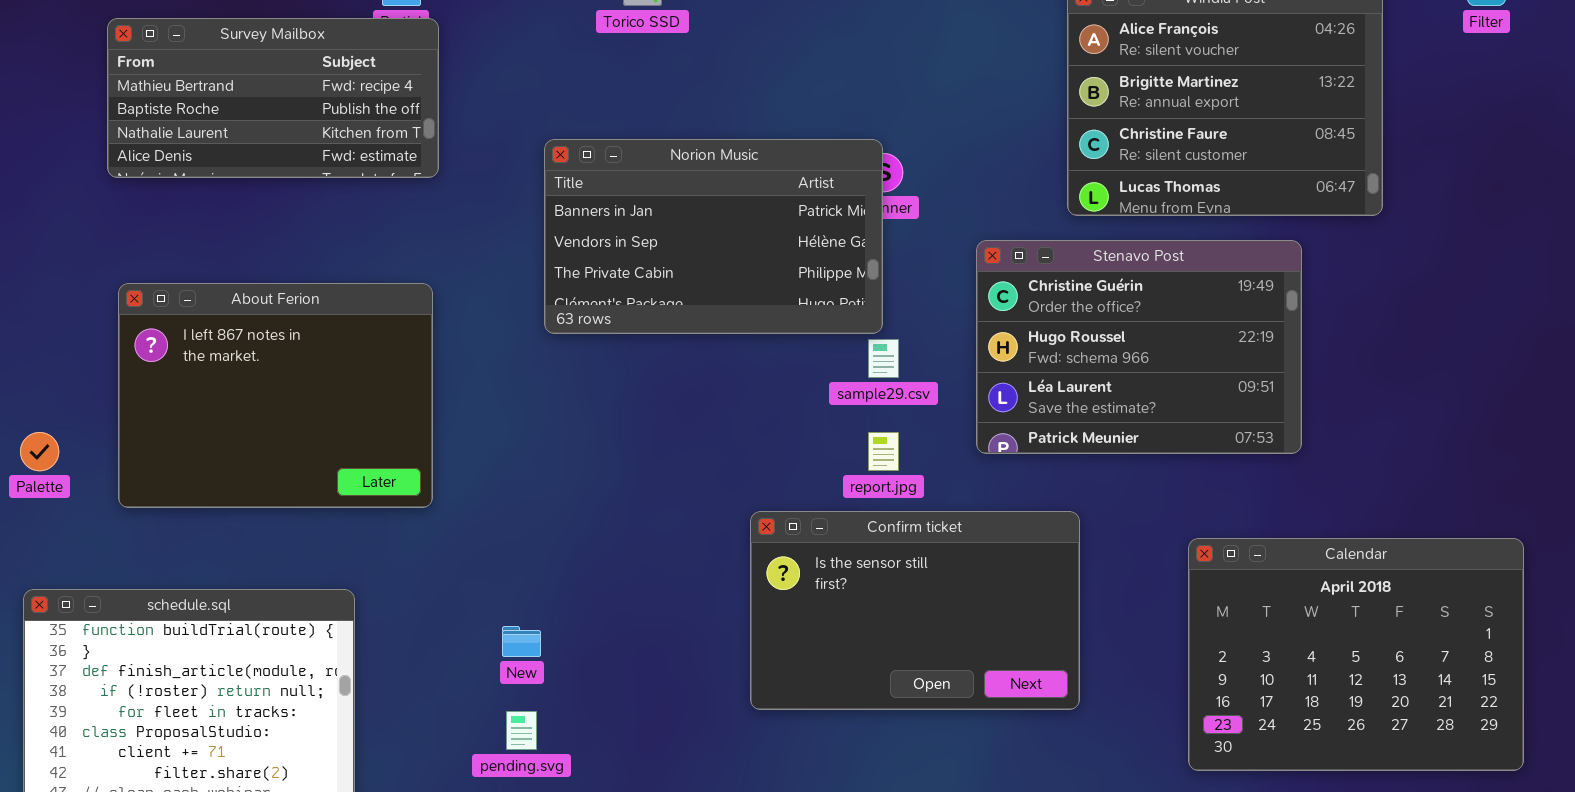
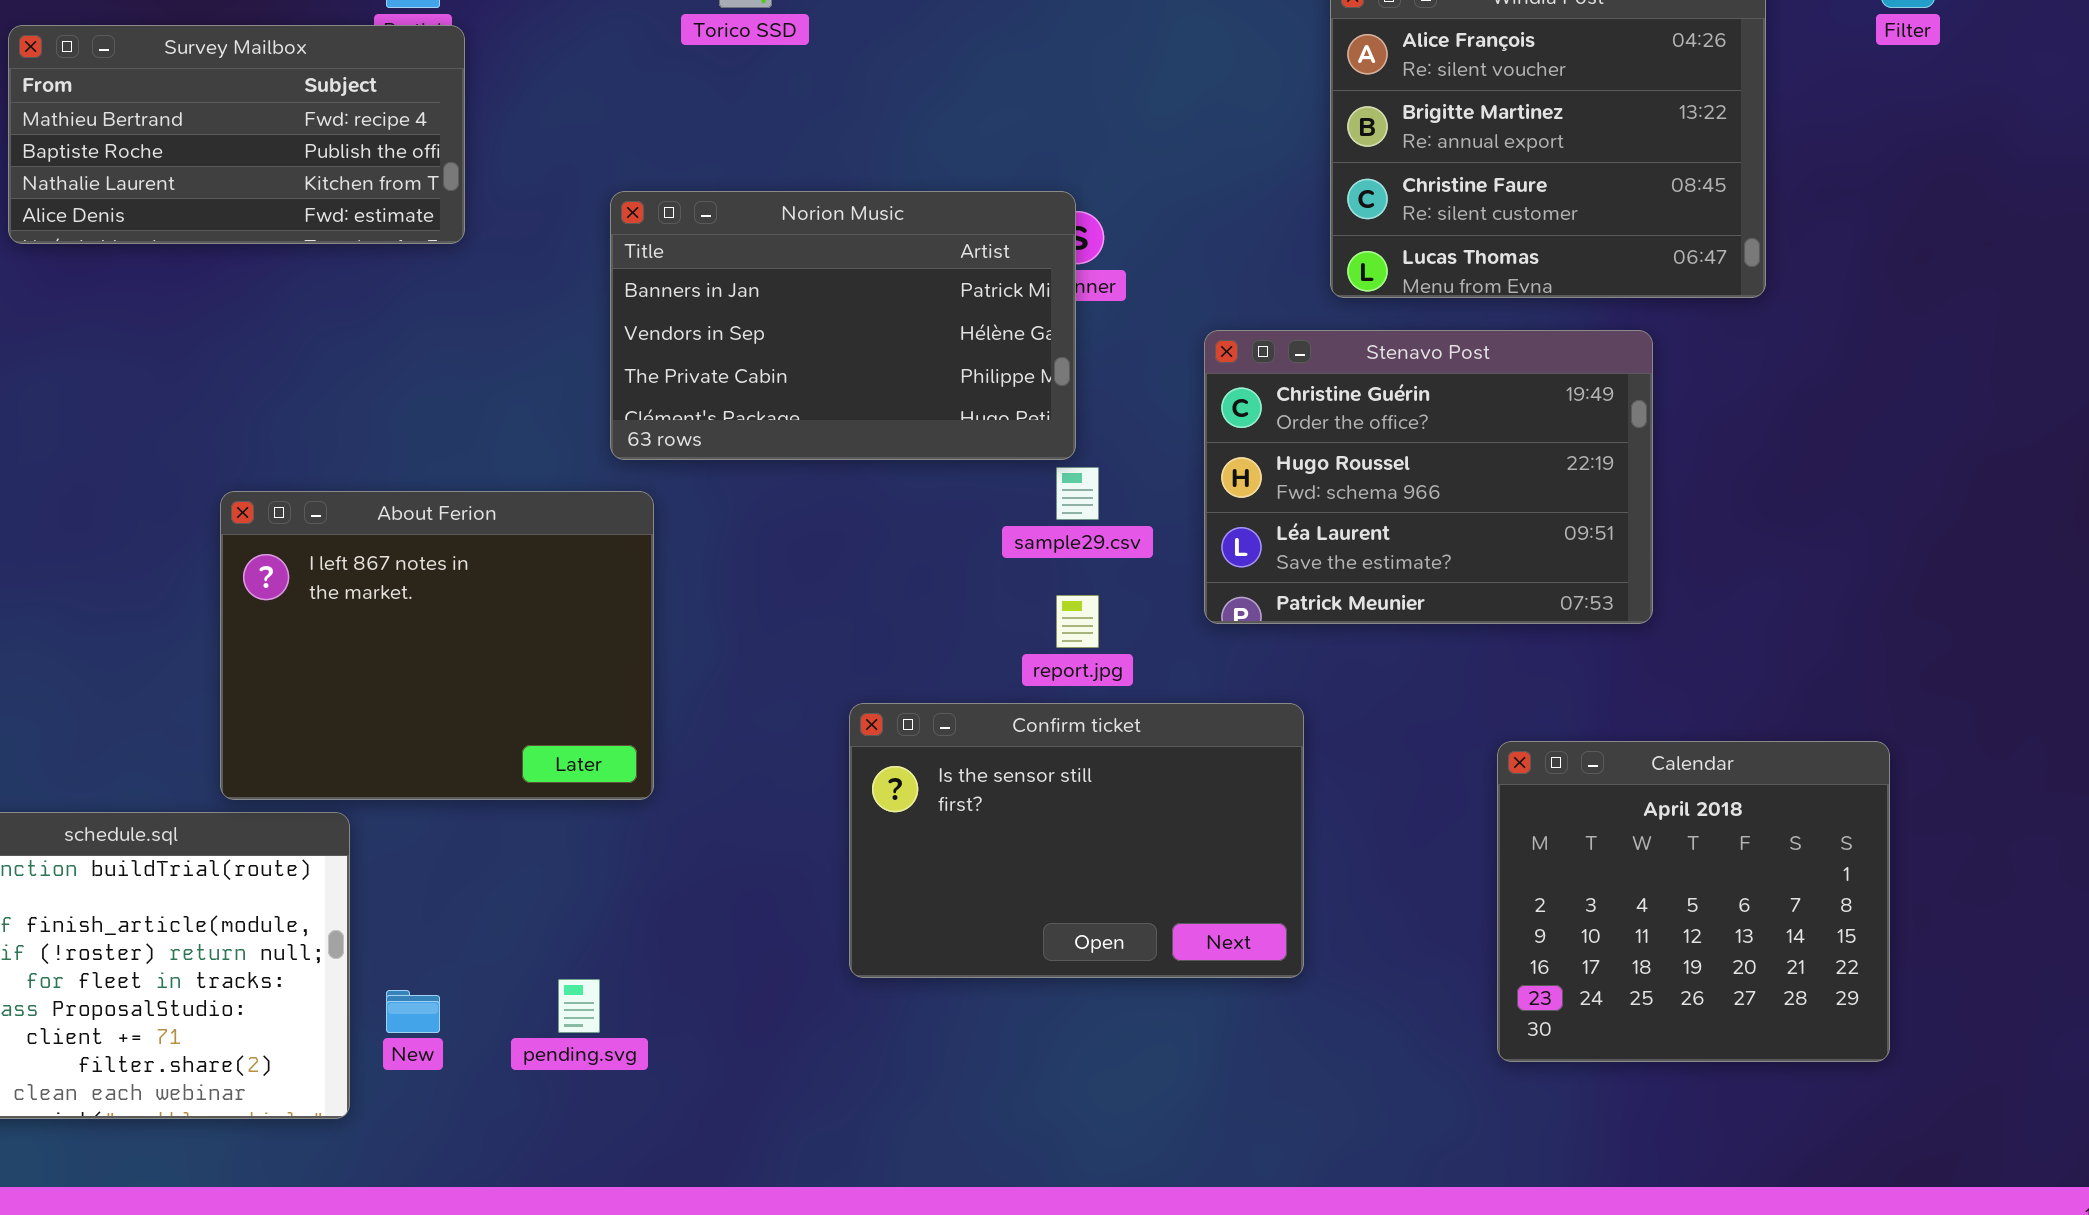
About Ferion: [118,283,433,508] -> [220,491,654,800], moved
Confirm ticket: [750,511,1080,710] -> [849,703,1304,978], moved
Calendar: [1188,538,1524,771] -> [1497,741,1890,1062], resized
New: [502,626,541,657] -> [386,990,440,1033], moved

